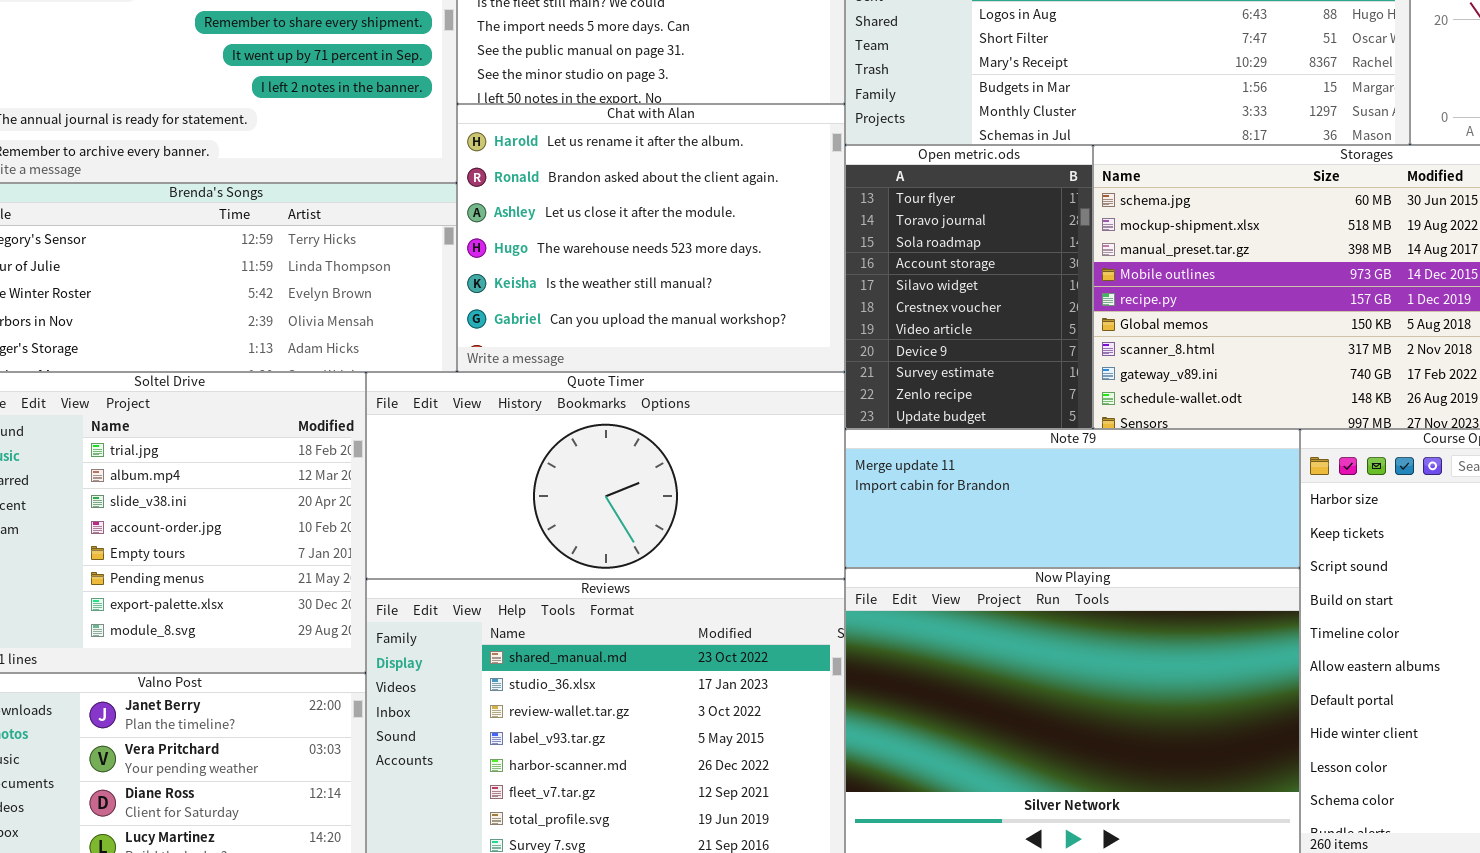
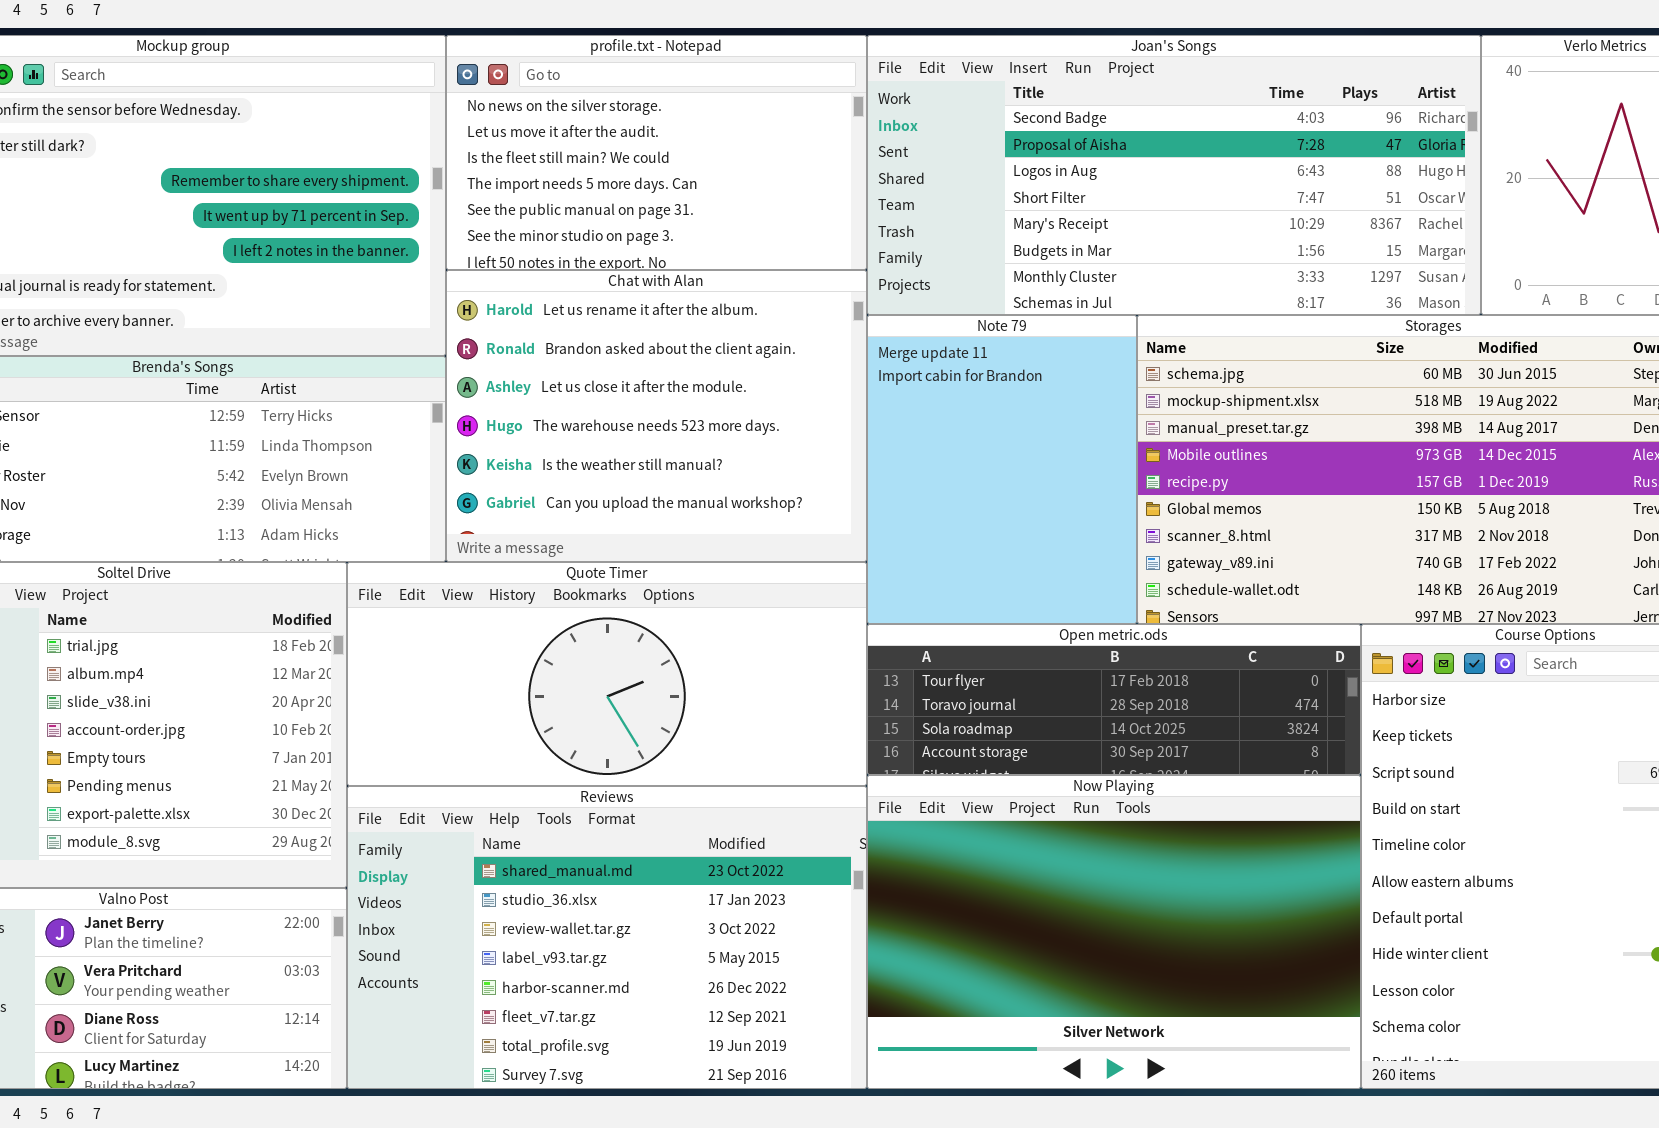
Open metric.ods: [845,145,1093,429] -> [867,624,1361,775], moved, resized
Note 79: [845,429,1300,568] -> [867,315,1137,624], moved, resized

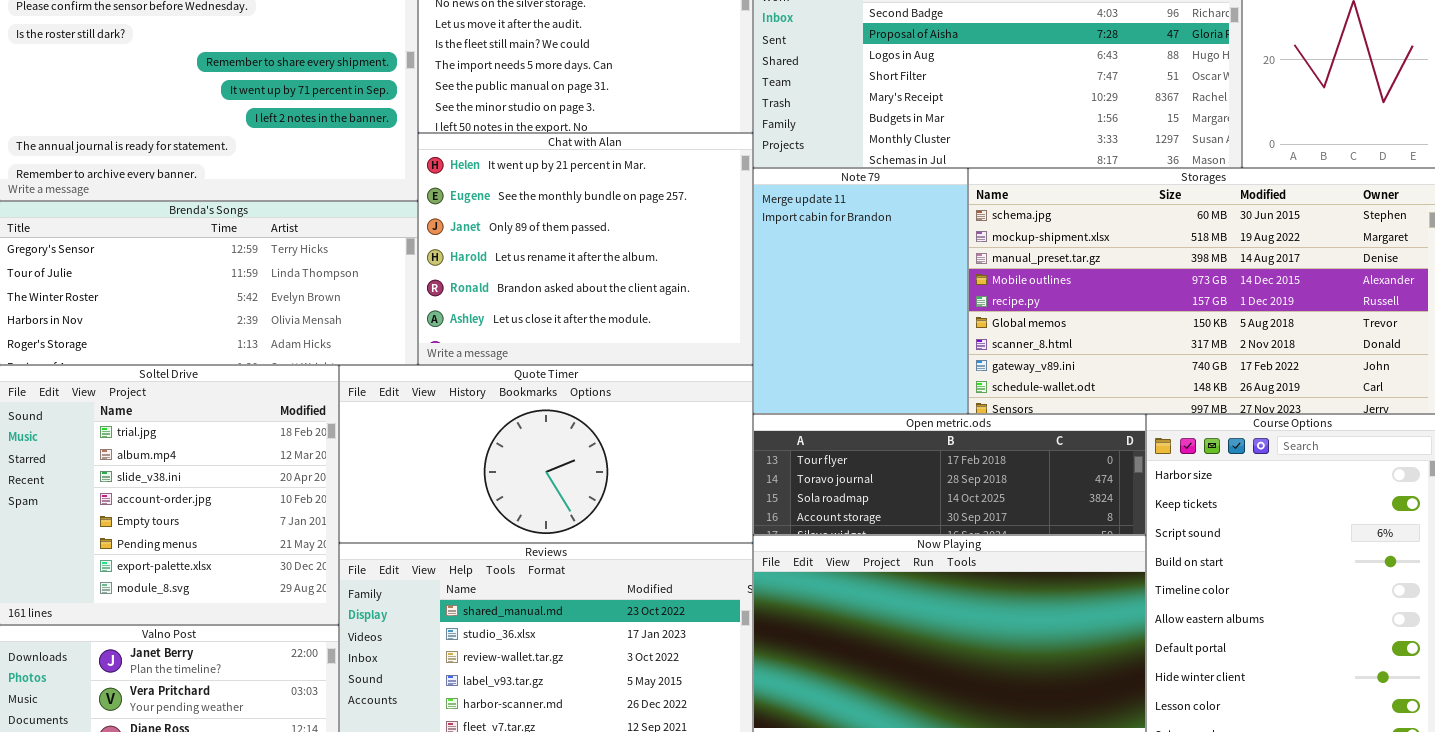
Chat with Alan: [446,270,867,562] -> [418,133,753,365], scrolled up 3 rows

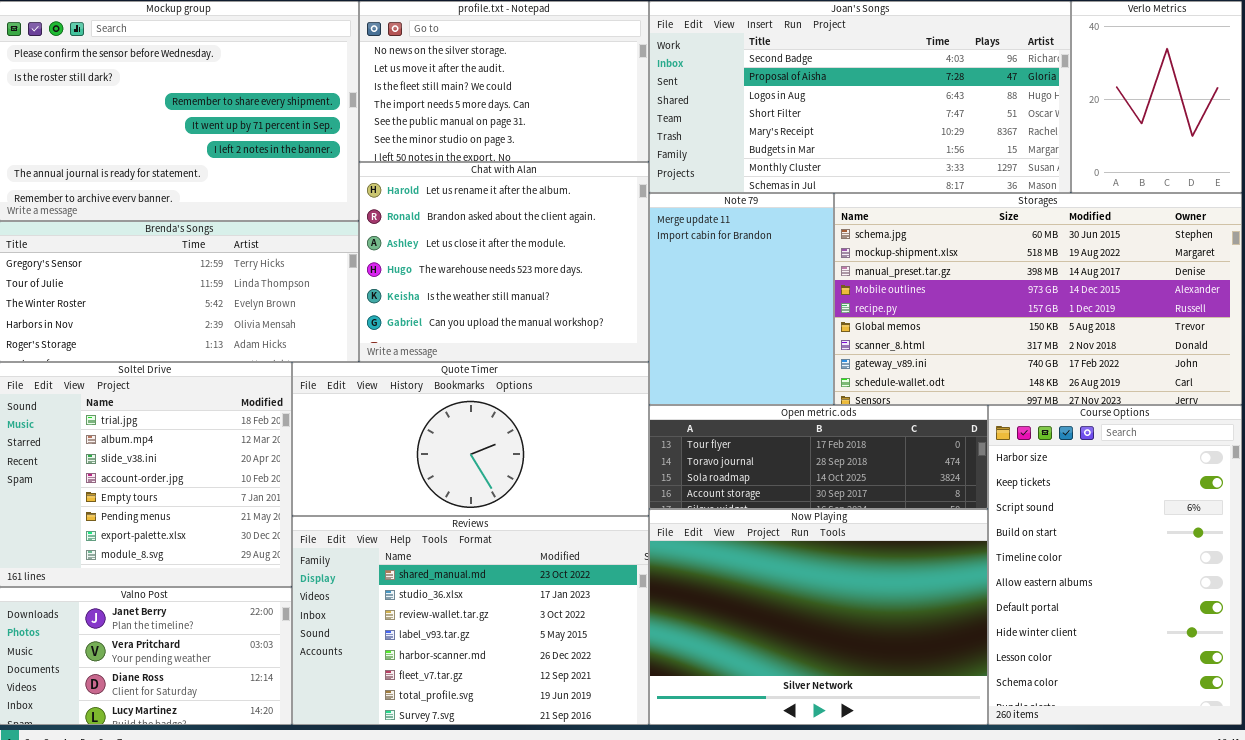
Chat with Alan: [418,133,753,365] -> [359,162,649,362], scrolled down 3 rows

